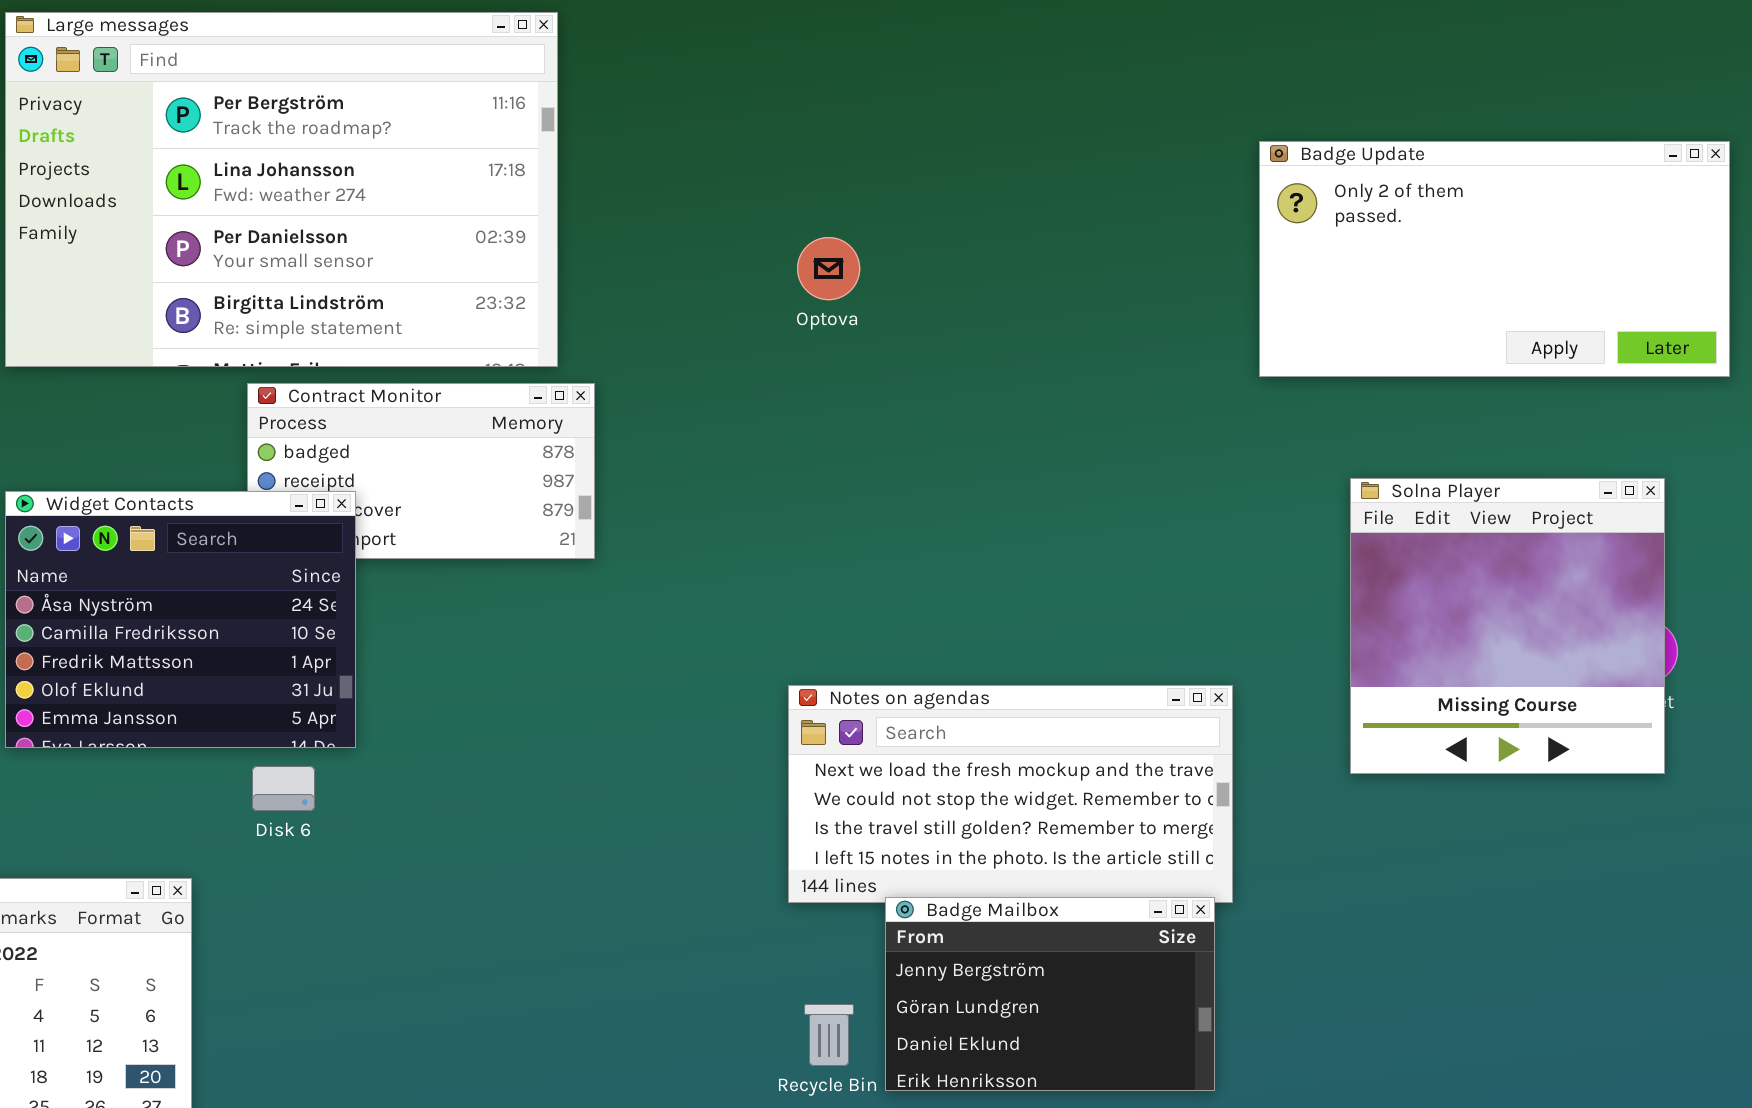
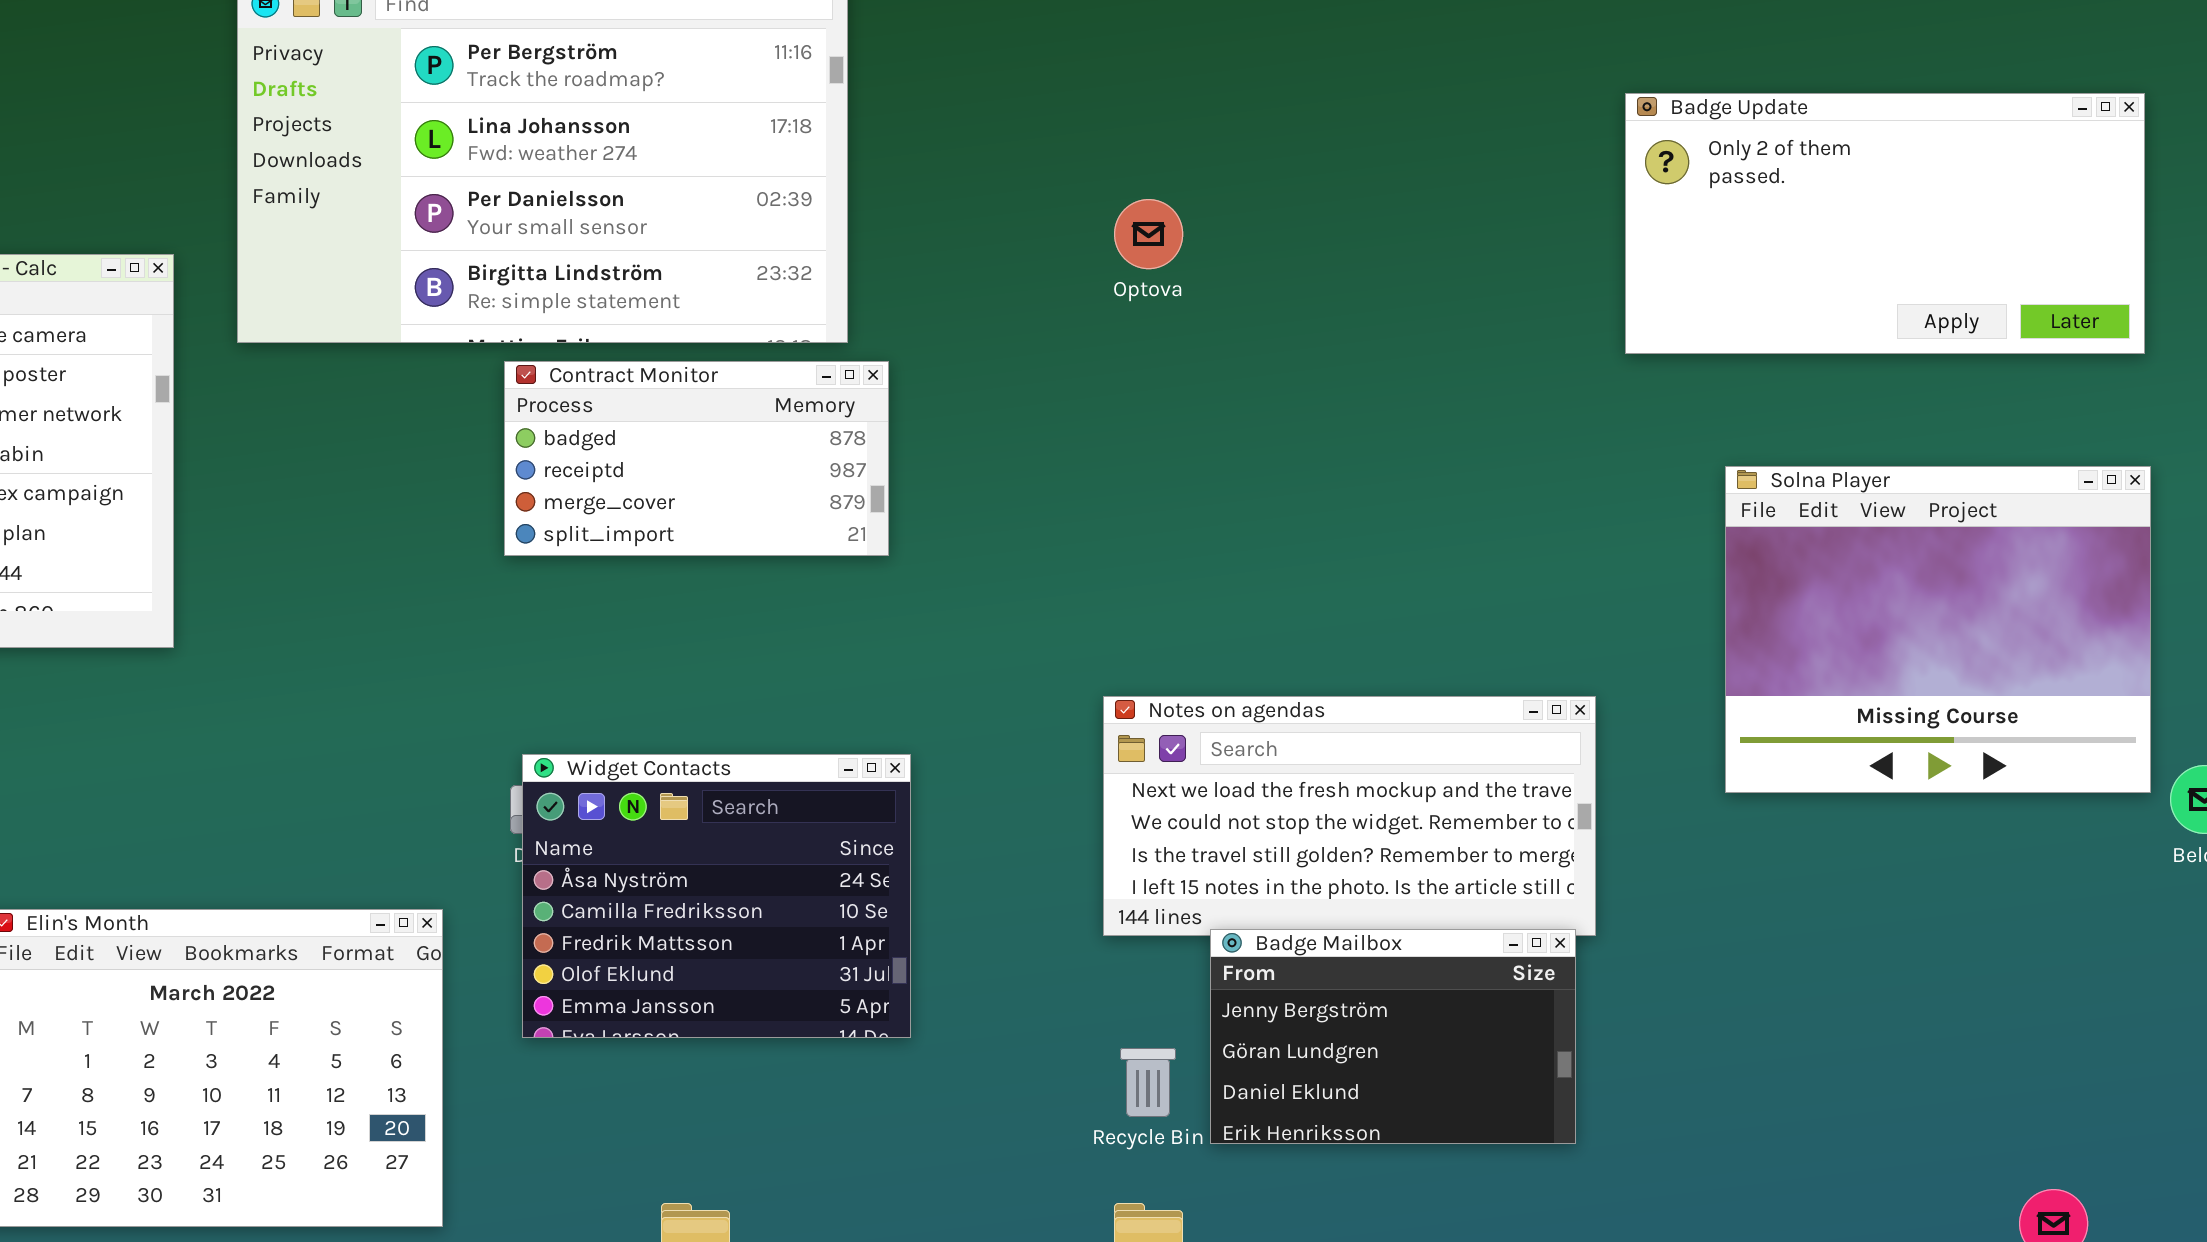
Solna Player: [1350,478,1665,774] -> [1725,466,2151,793], resized
Widget Contacts: [5,491,356,748] -> [522,754,911,1038], moved

